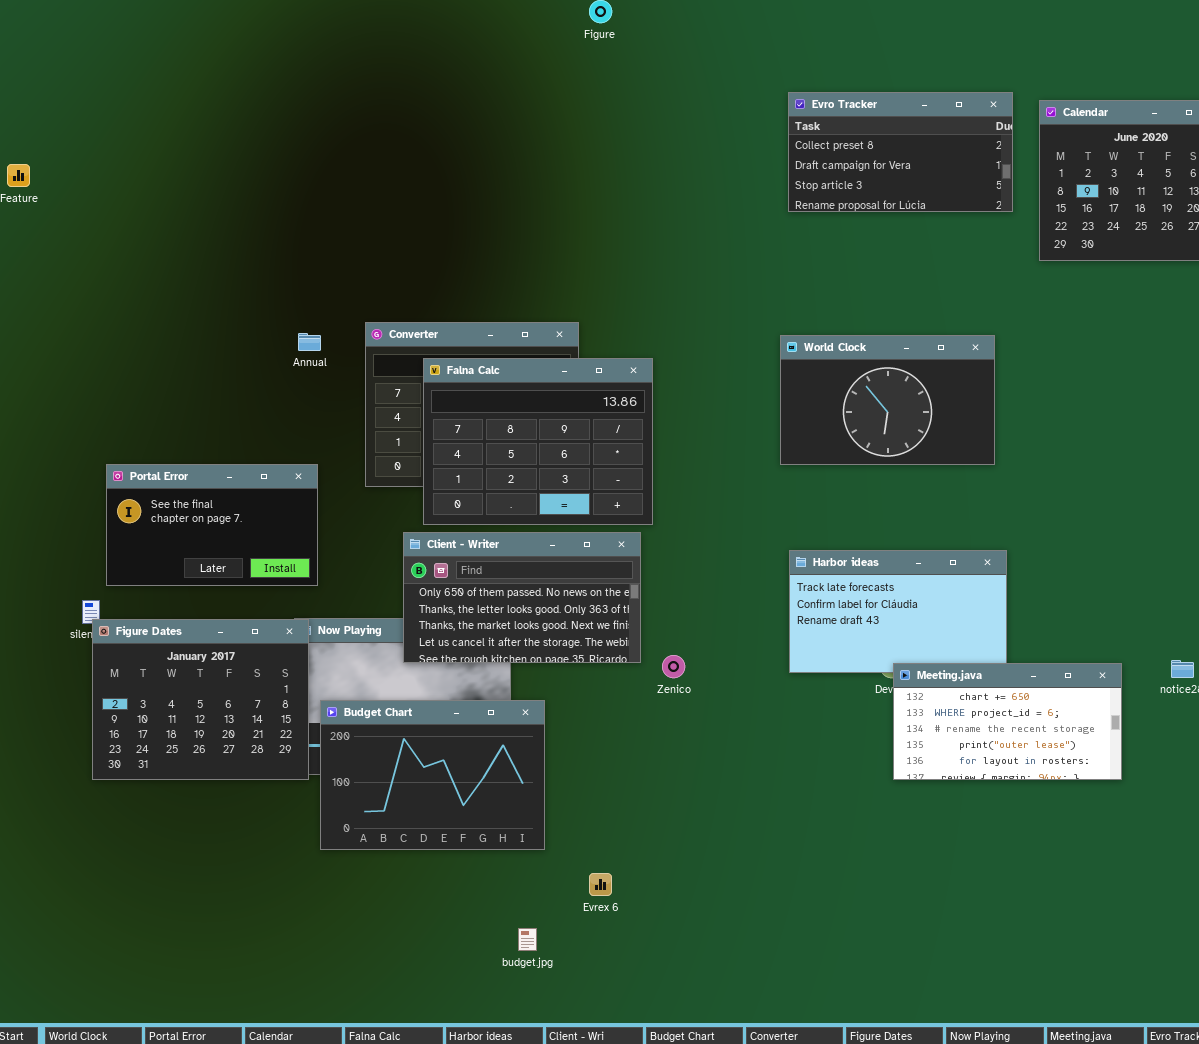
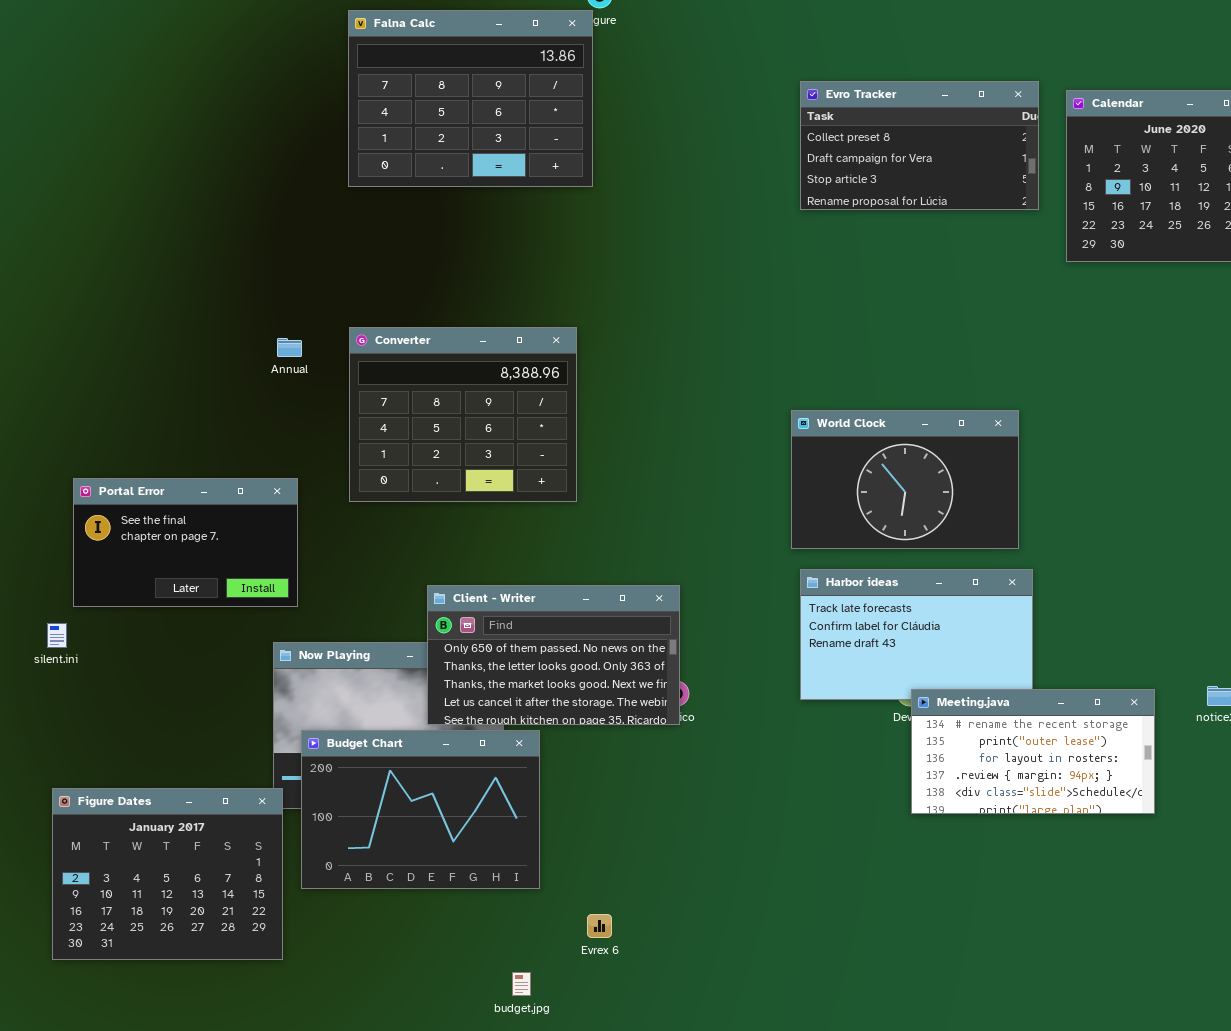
World Clock: [780,335,995,465] -> [791,410,1019,549], moved
Falna Calc: [423,358,653,525] -> [348,10,593,187], moved
Client - Writer: [403,532,641,663] -> [427,585,680,725], moved
Figure Dates: [92,619,309,780] -> [52,788,283,960], moved
Meeting.java: [893,663,1122,780] -> [911,689,1155,814], scrolled down 2 rows

